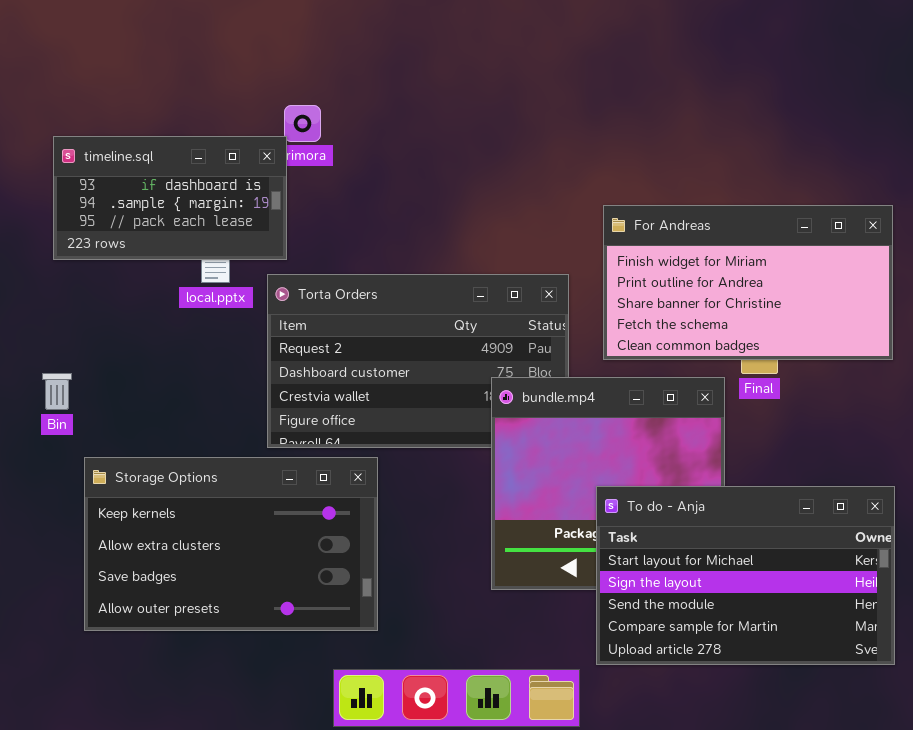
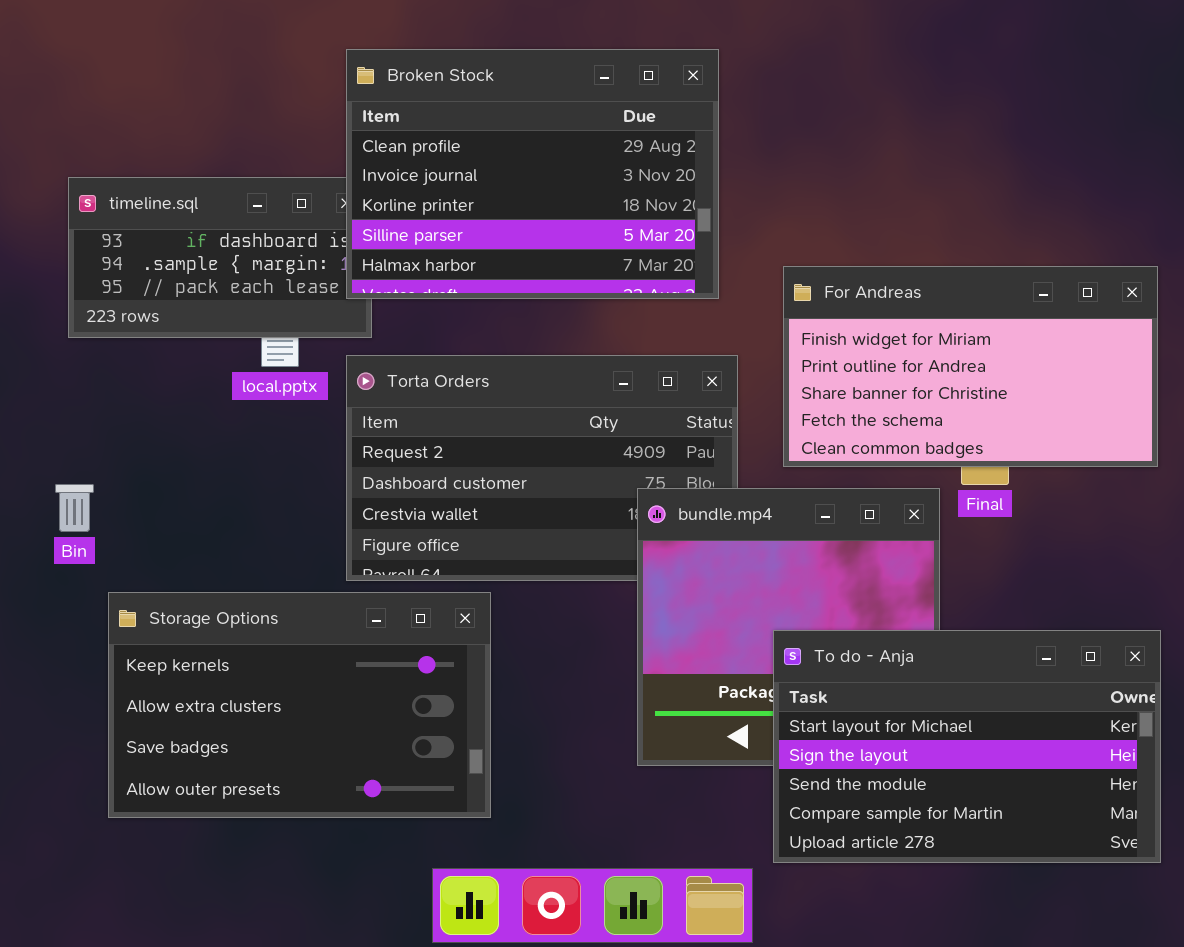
Broken Stock: none -> [346,49,719,299], opened

